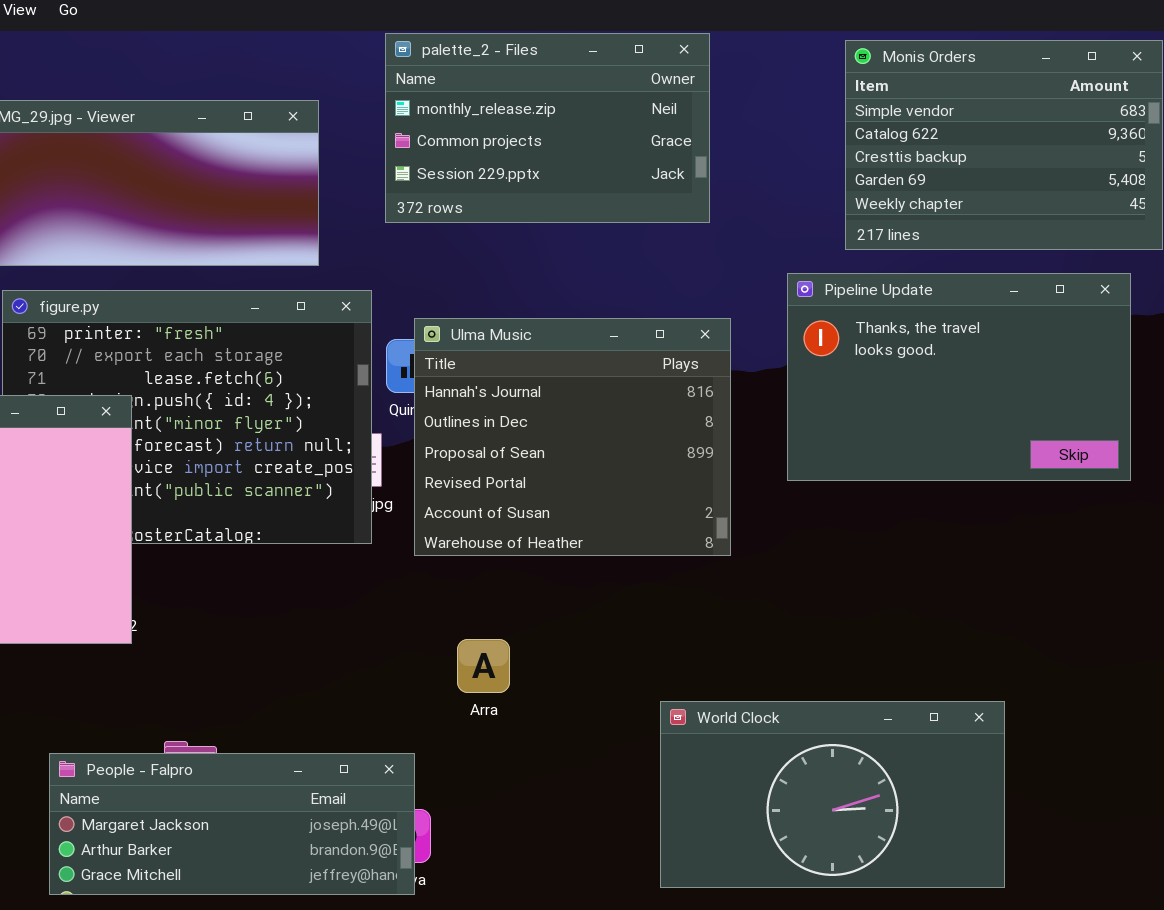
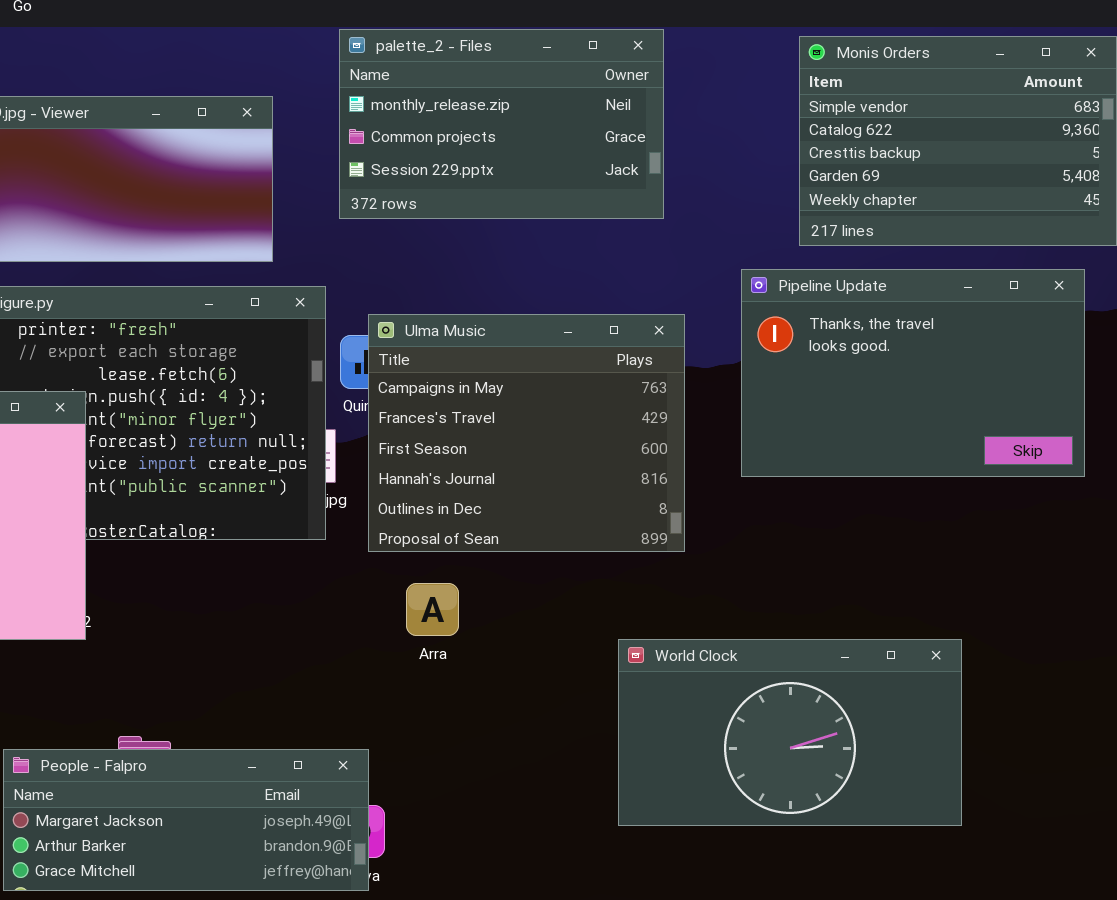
Ulma Music: [414,318,731,556] -> [368,314,685,552], scrolled up 3 rows
Arra: [457,639,510,693] -> [406,583,459,636], moved
World Clock: [660,701,1005,888] -> [618,639,962,826], moved

